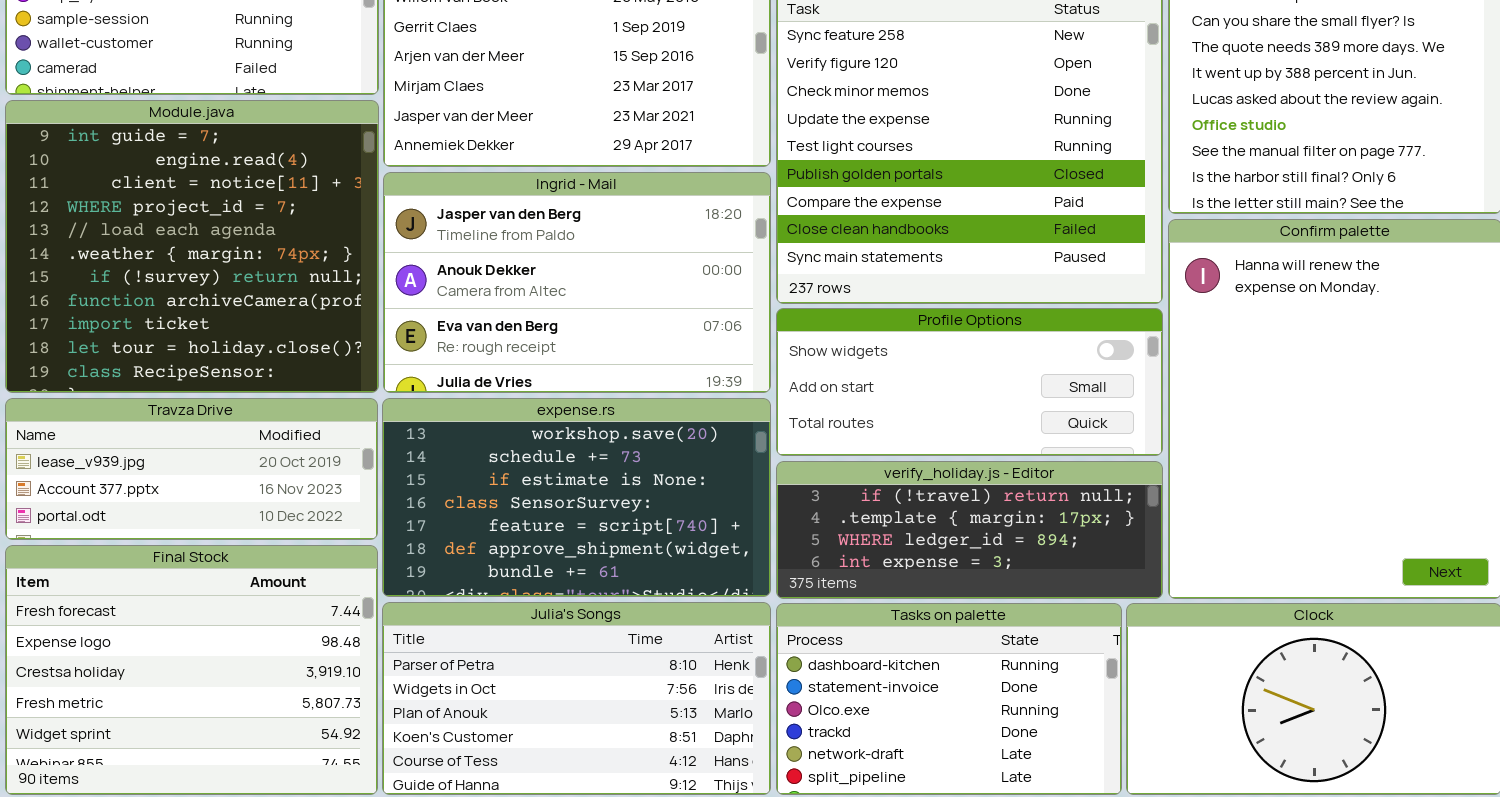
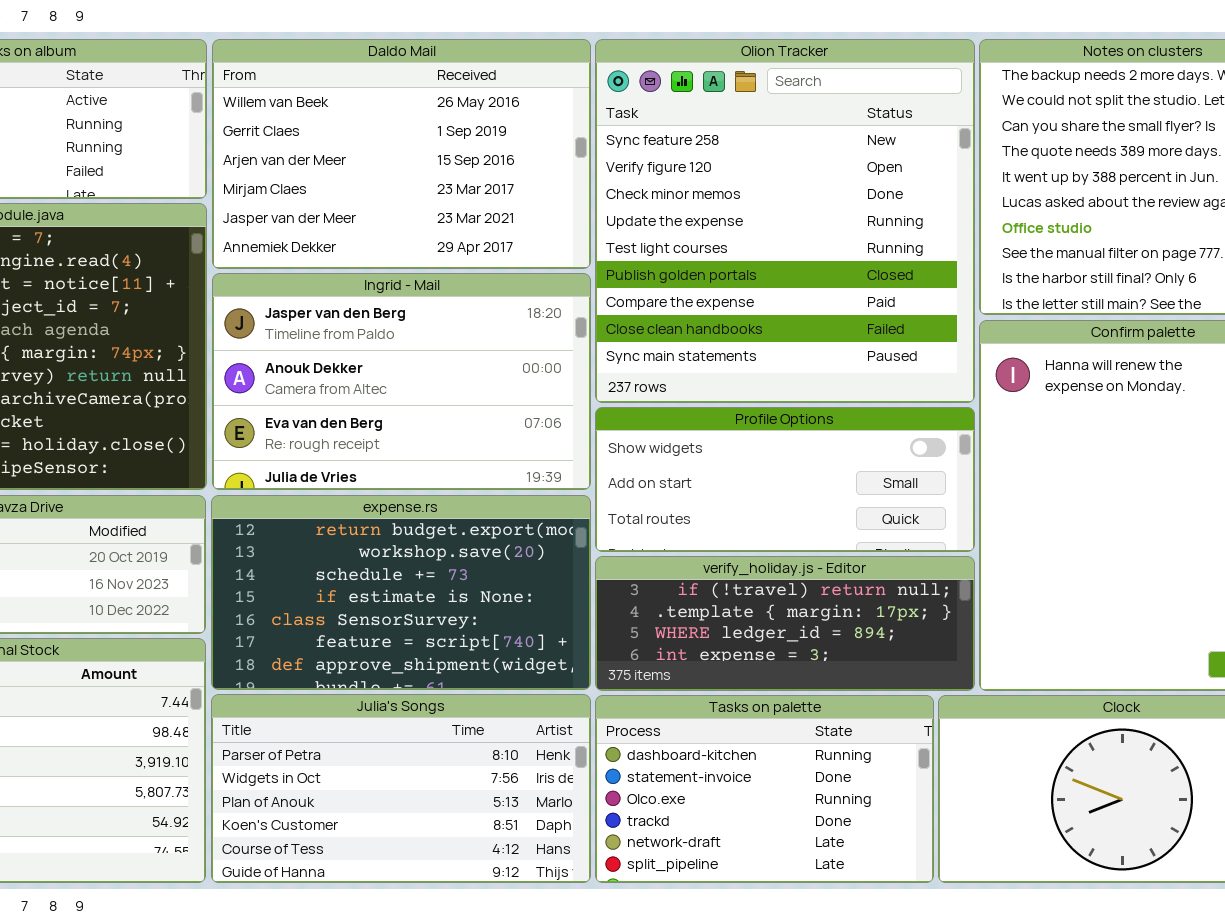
expense.rs: [382,398,771,597] -> [211,495,591,690], scrolled up 1 row

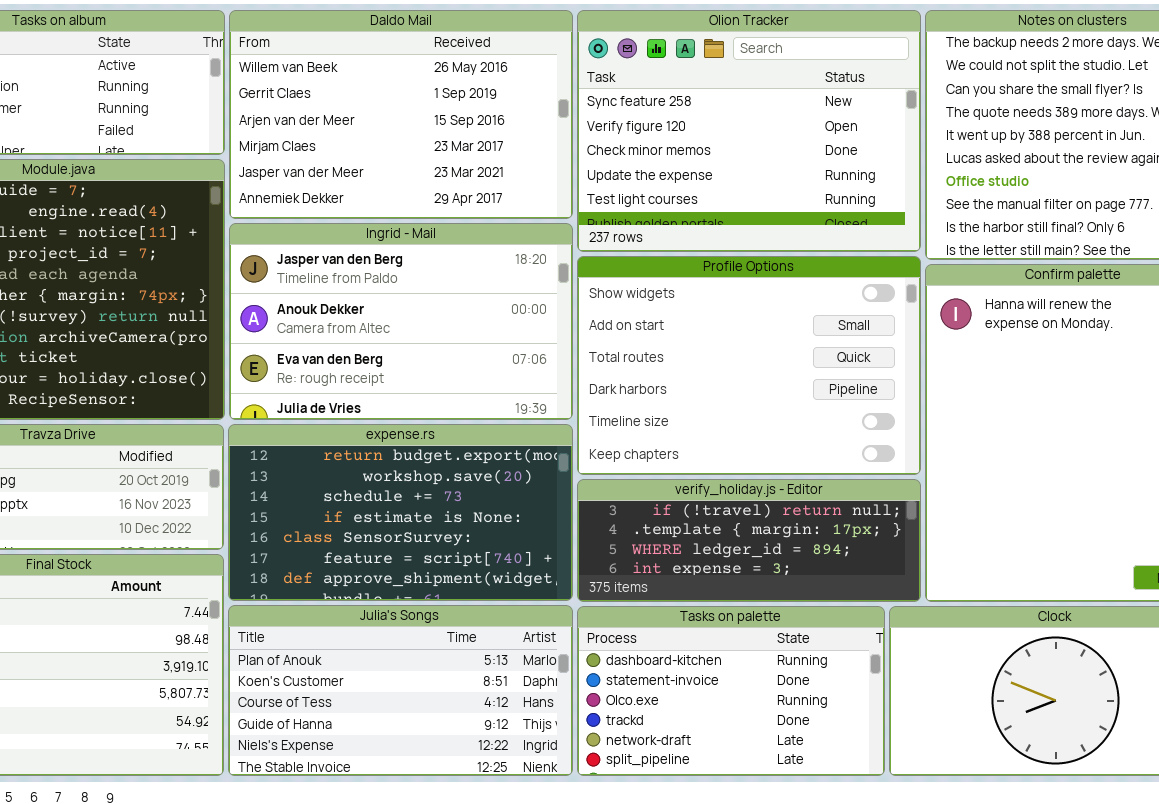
Olion Tracker: [595,39,975,403] -> [577,10,921,252], resized
Profile Options: [595,407,975,552] -> [577,256,921,475], resized
Julia's Songs: [211,694,591,883] -> [228,605,573,776], scrolled down 2 rows

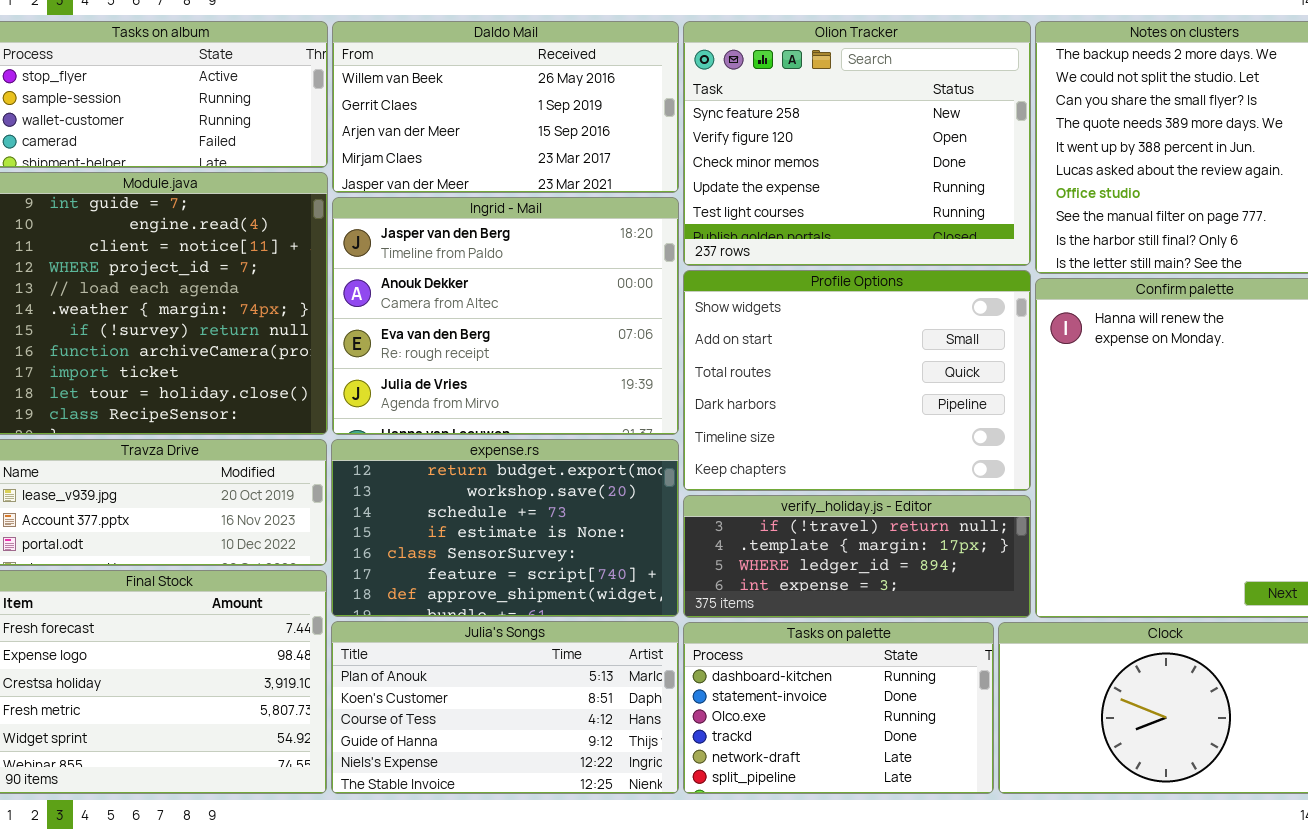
Daldo Mail: [229,10,573,219] -> [332,21,679,193], resized
Ingrid - Mail: [229,223,573,420] -> [332,197,679,435], resized

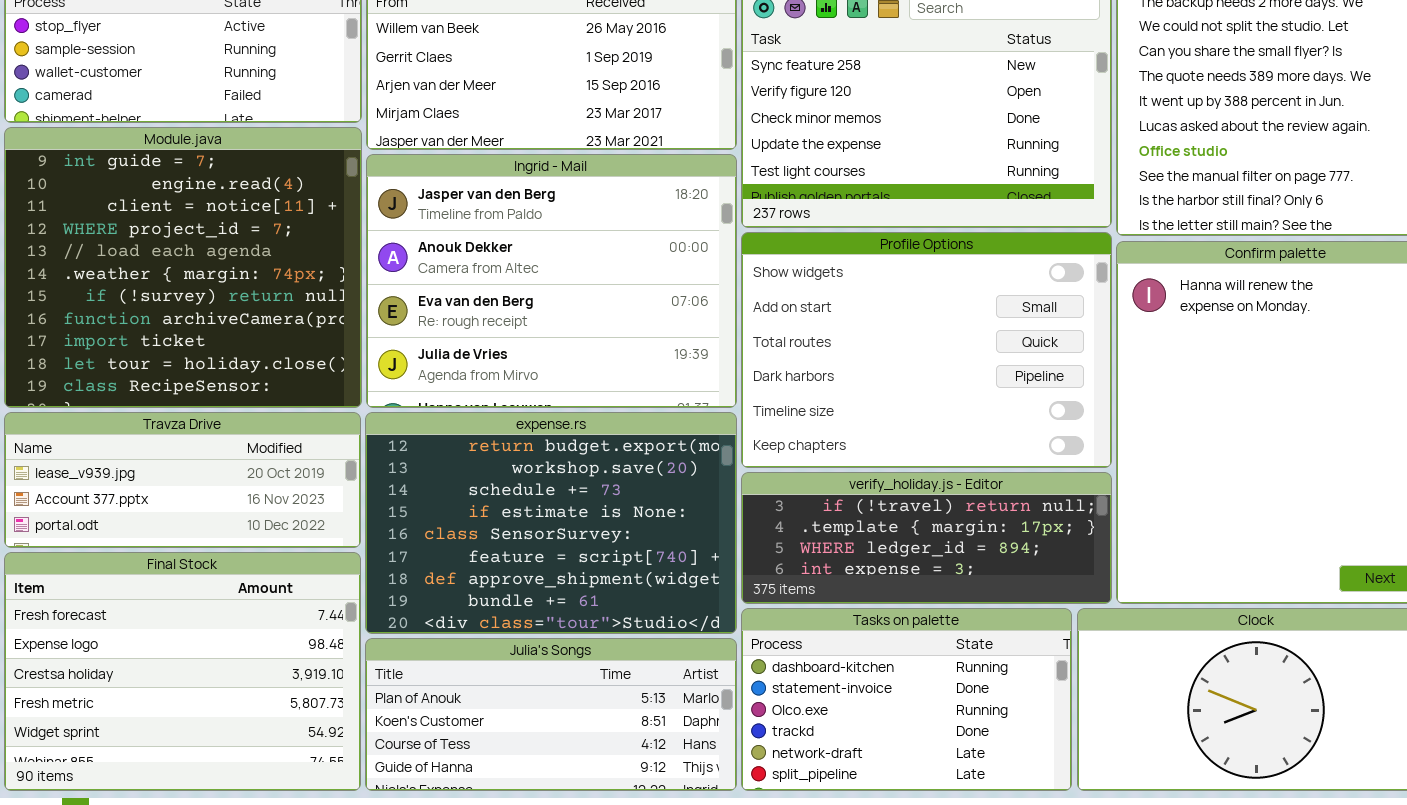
expense.rs: [331,439,679,617] -> [365,412,737,634], resized
Julia's Songs: [331,621,679,794] -> [365,638,737,791], resized

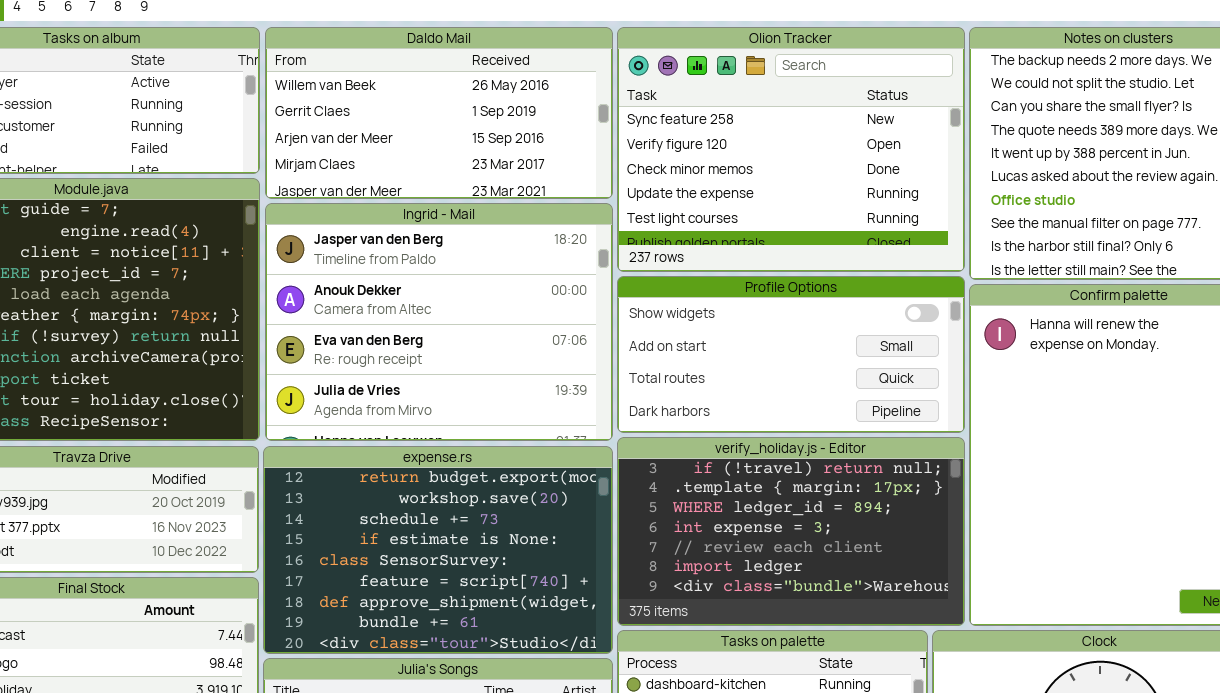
Profile Options: [741,232,1112,468] -> [617,276,965,433], resized
verify_holiday.js - Editor: [741,472,1112,604] -> [617,437,965,626], resized

